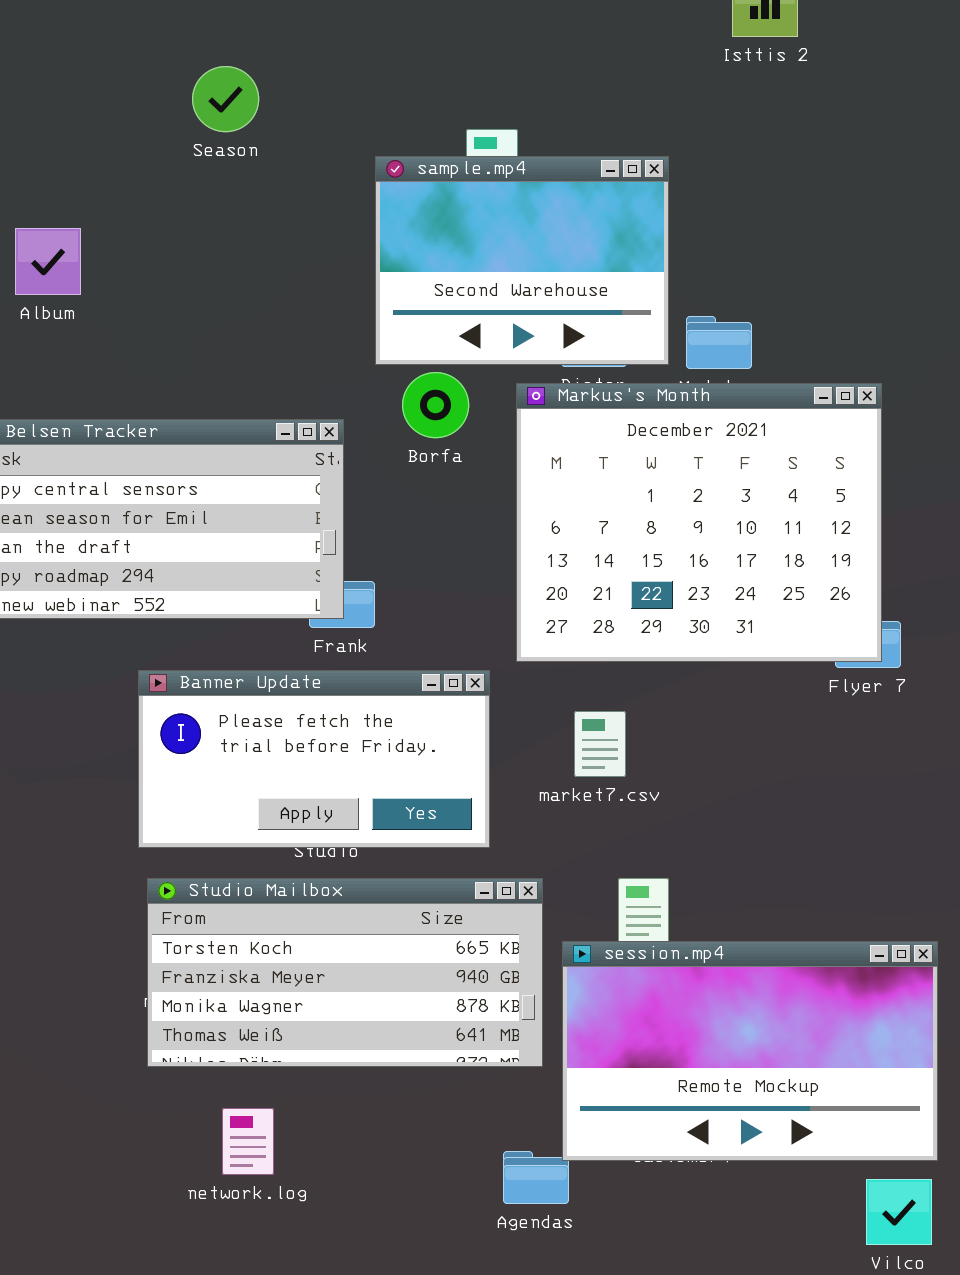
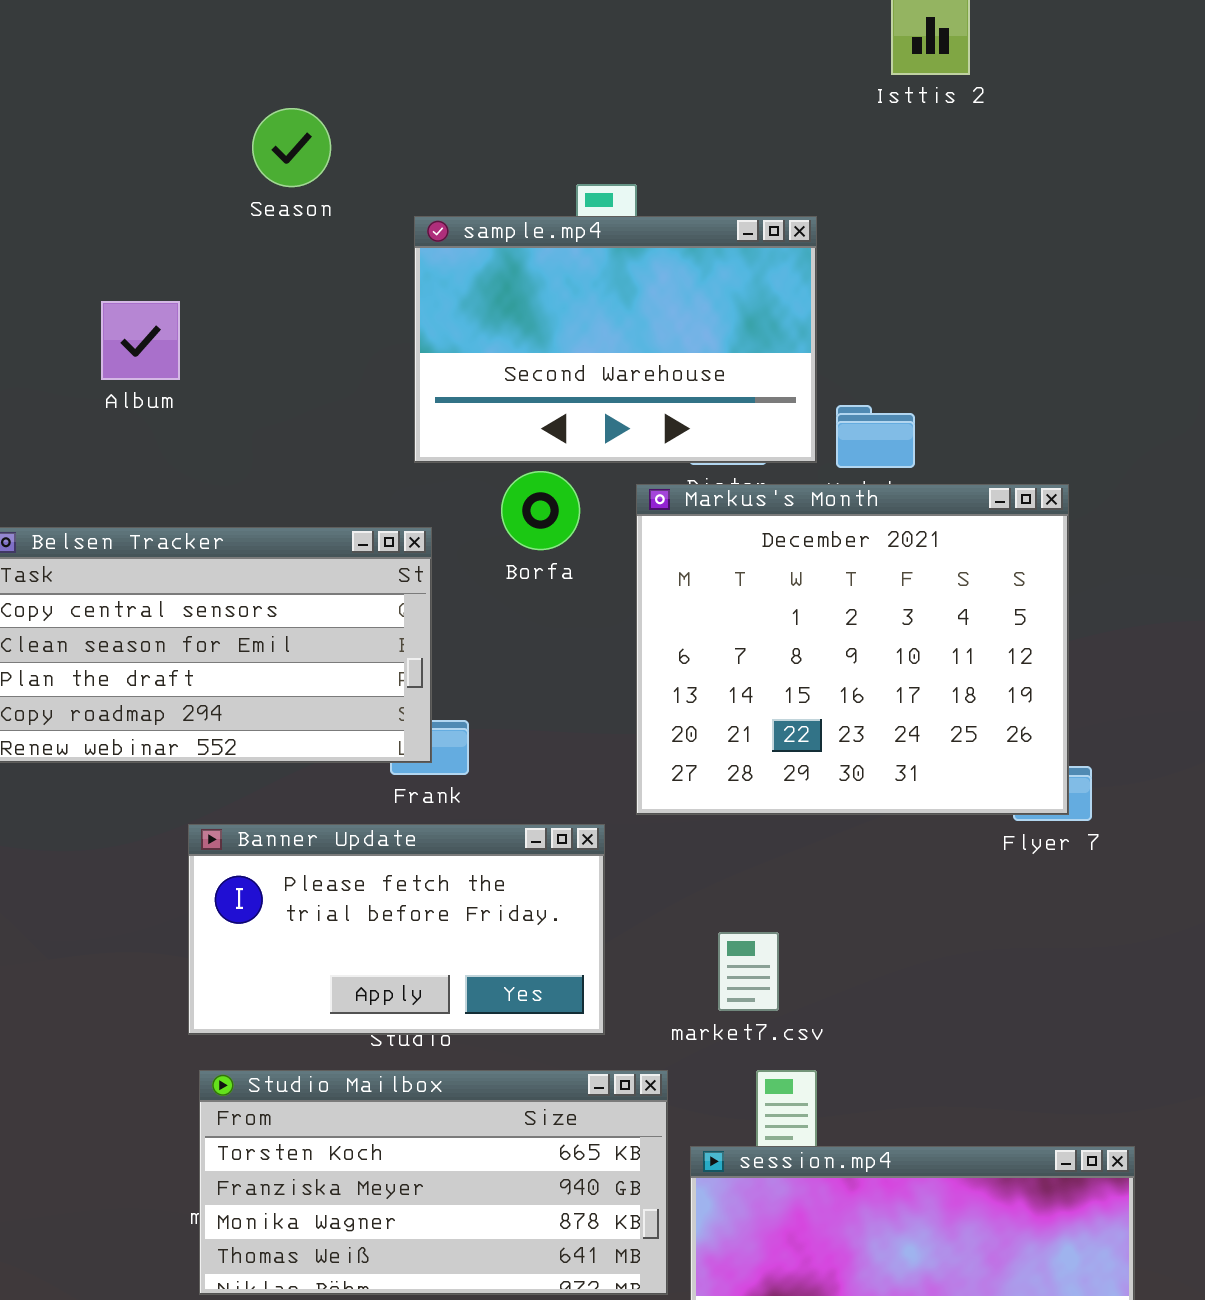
sample.mp4: [375,156,669,365] -> [414,216,817,463], resized
Album: [15,228,81,295] -> [101,301,180,380], moved
market7.csv: [574,711,626,777] -> [718,932,779,1011], moved

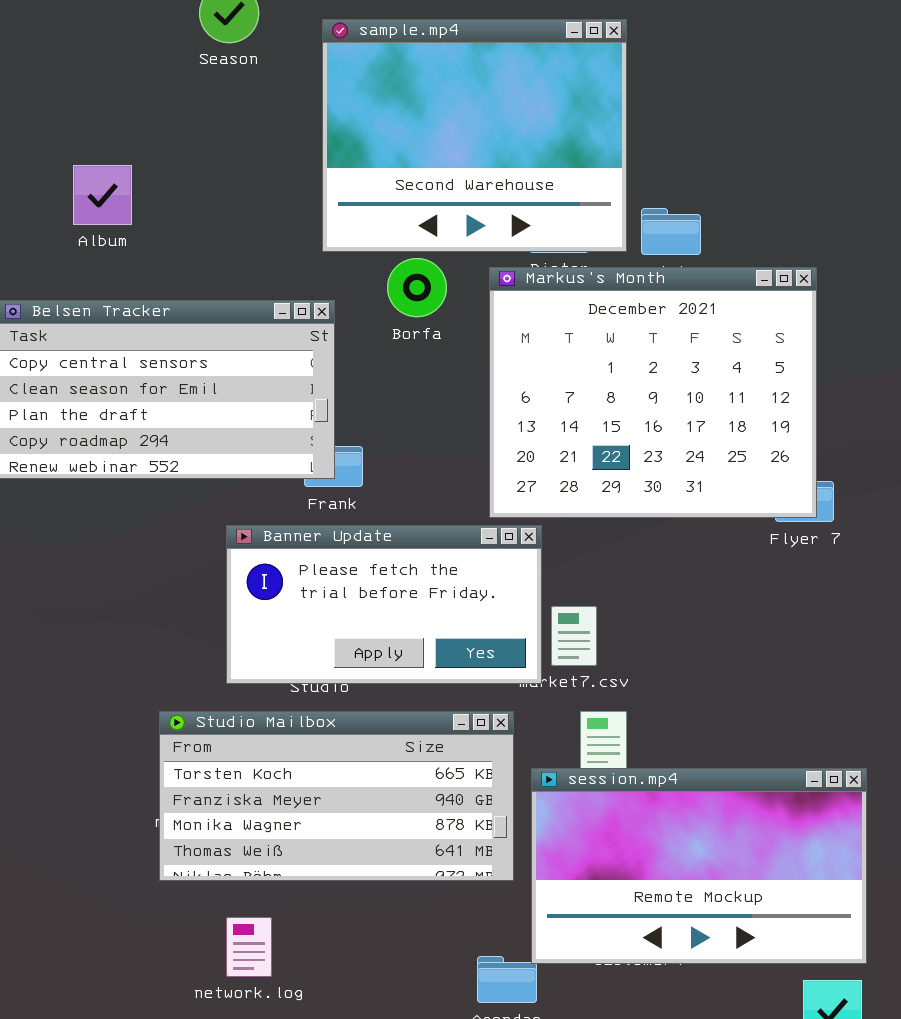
sample.mp4: [414,216,817,463] -> [322,19,627,252], resized
Album: [101,301,180,380] -> [73,165,132,225], moved
Banner Update: [188,824,605,1035] -> [226,525,542,684], moved

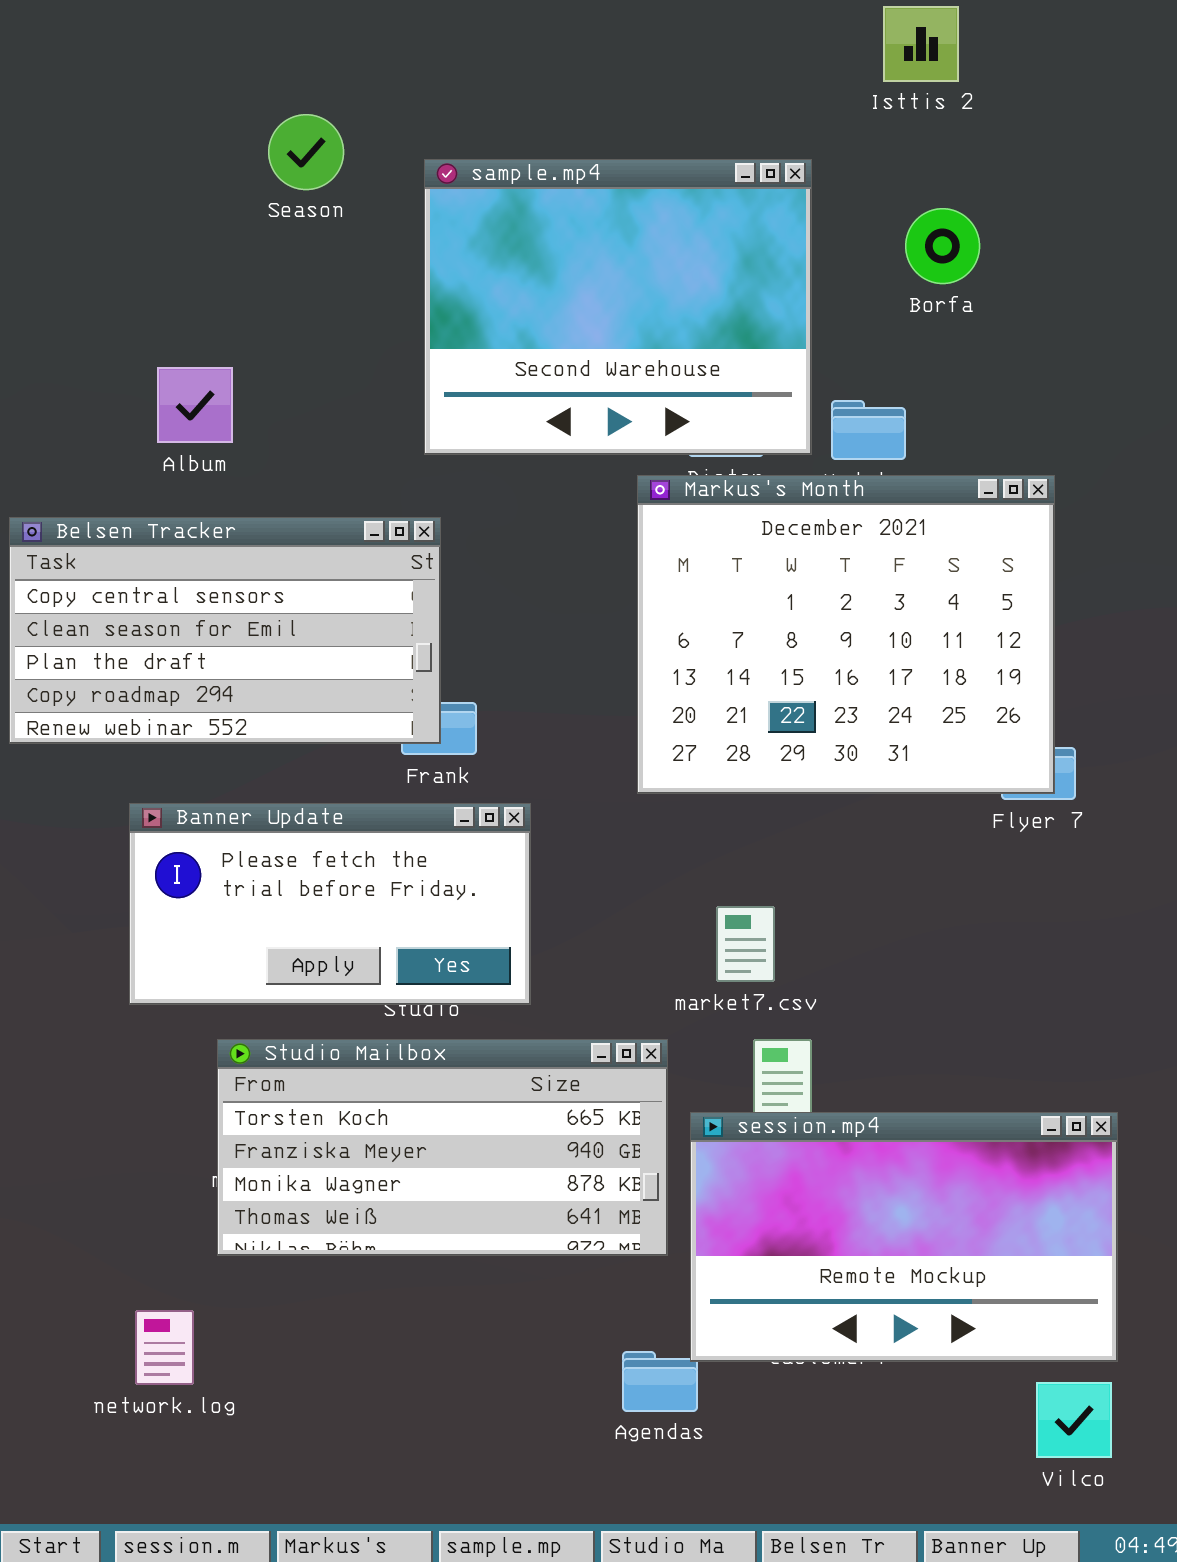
Album: [73,165,132,225] -> [157,367,233,443], moved
Borfa: [387,258,447,317] -> [905,208,980,284], moved
Banner Update: [226,525,542,684] -> [129,803,531,1005], moved
network.log: [226,917,272,977] -> [135,1310,194,1385], moved

